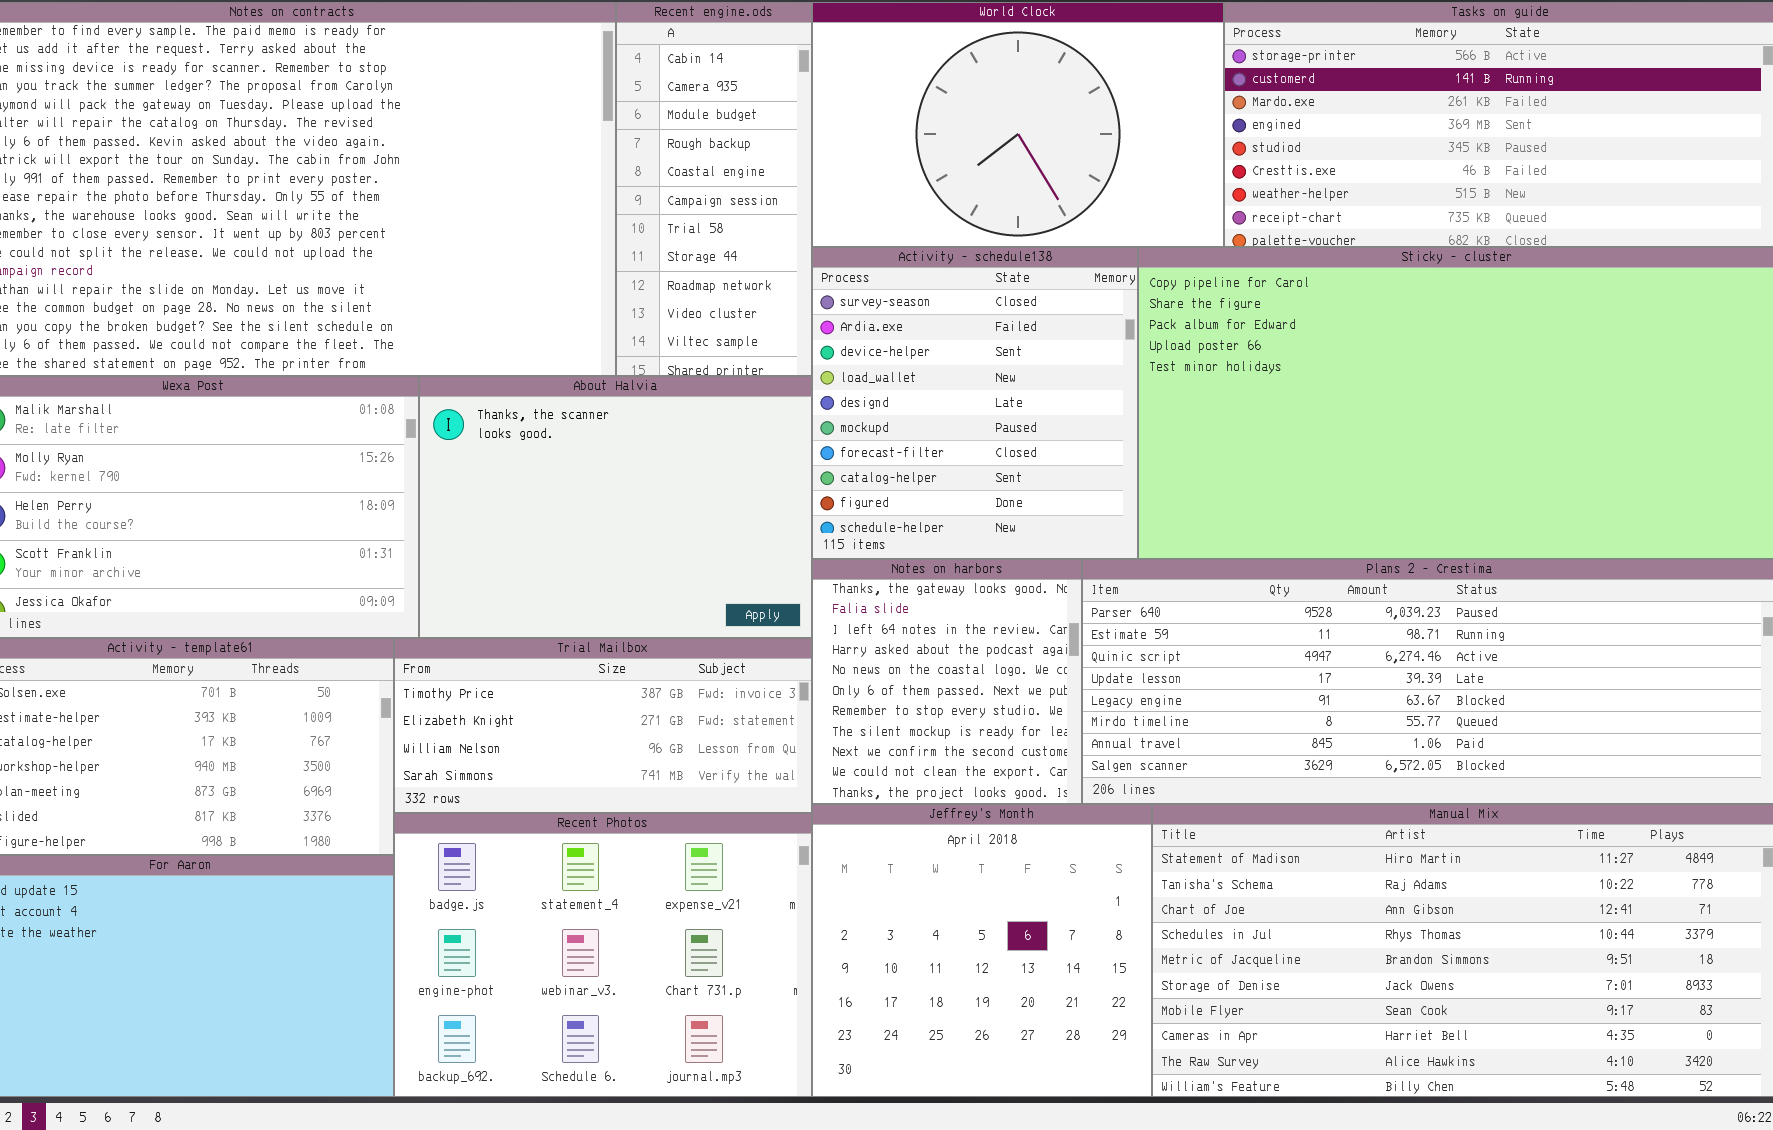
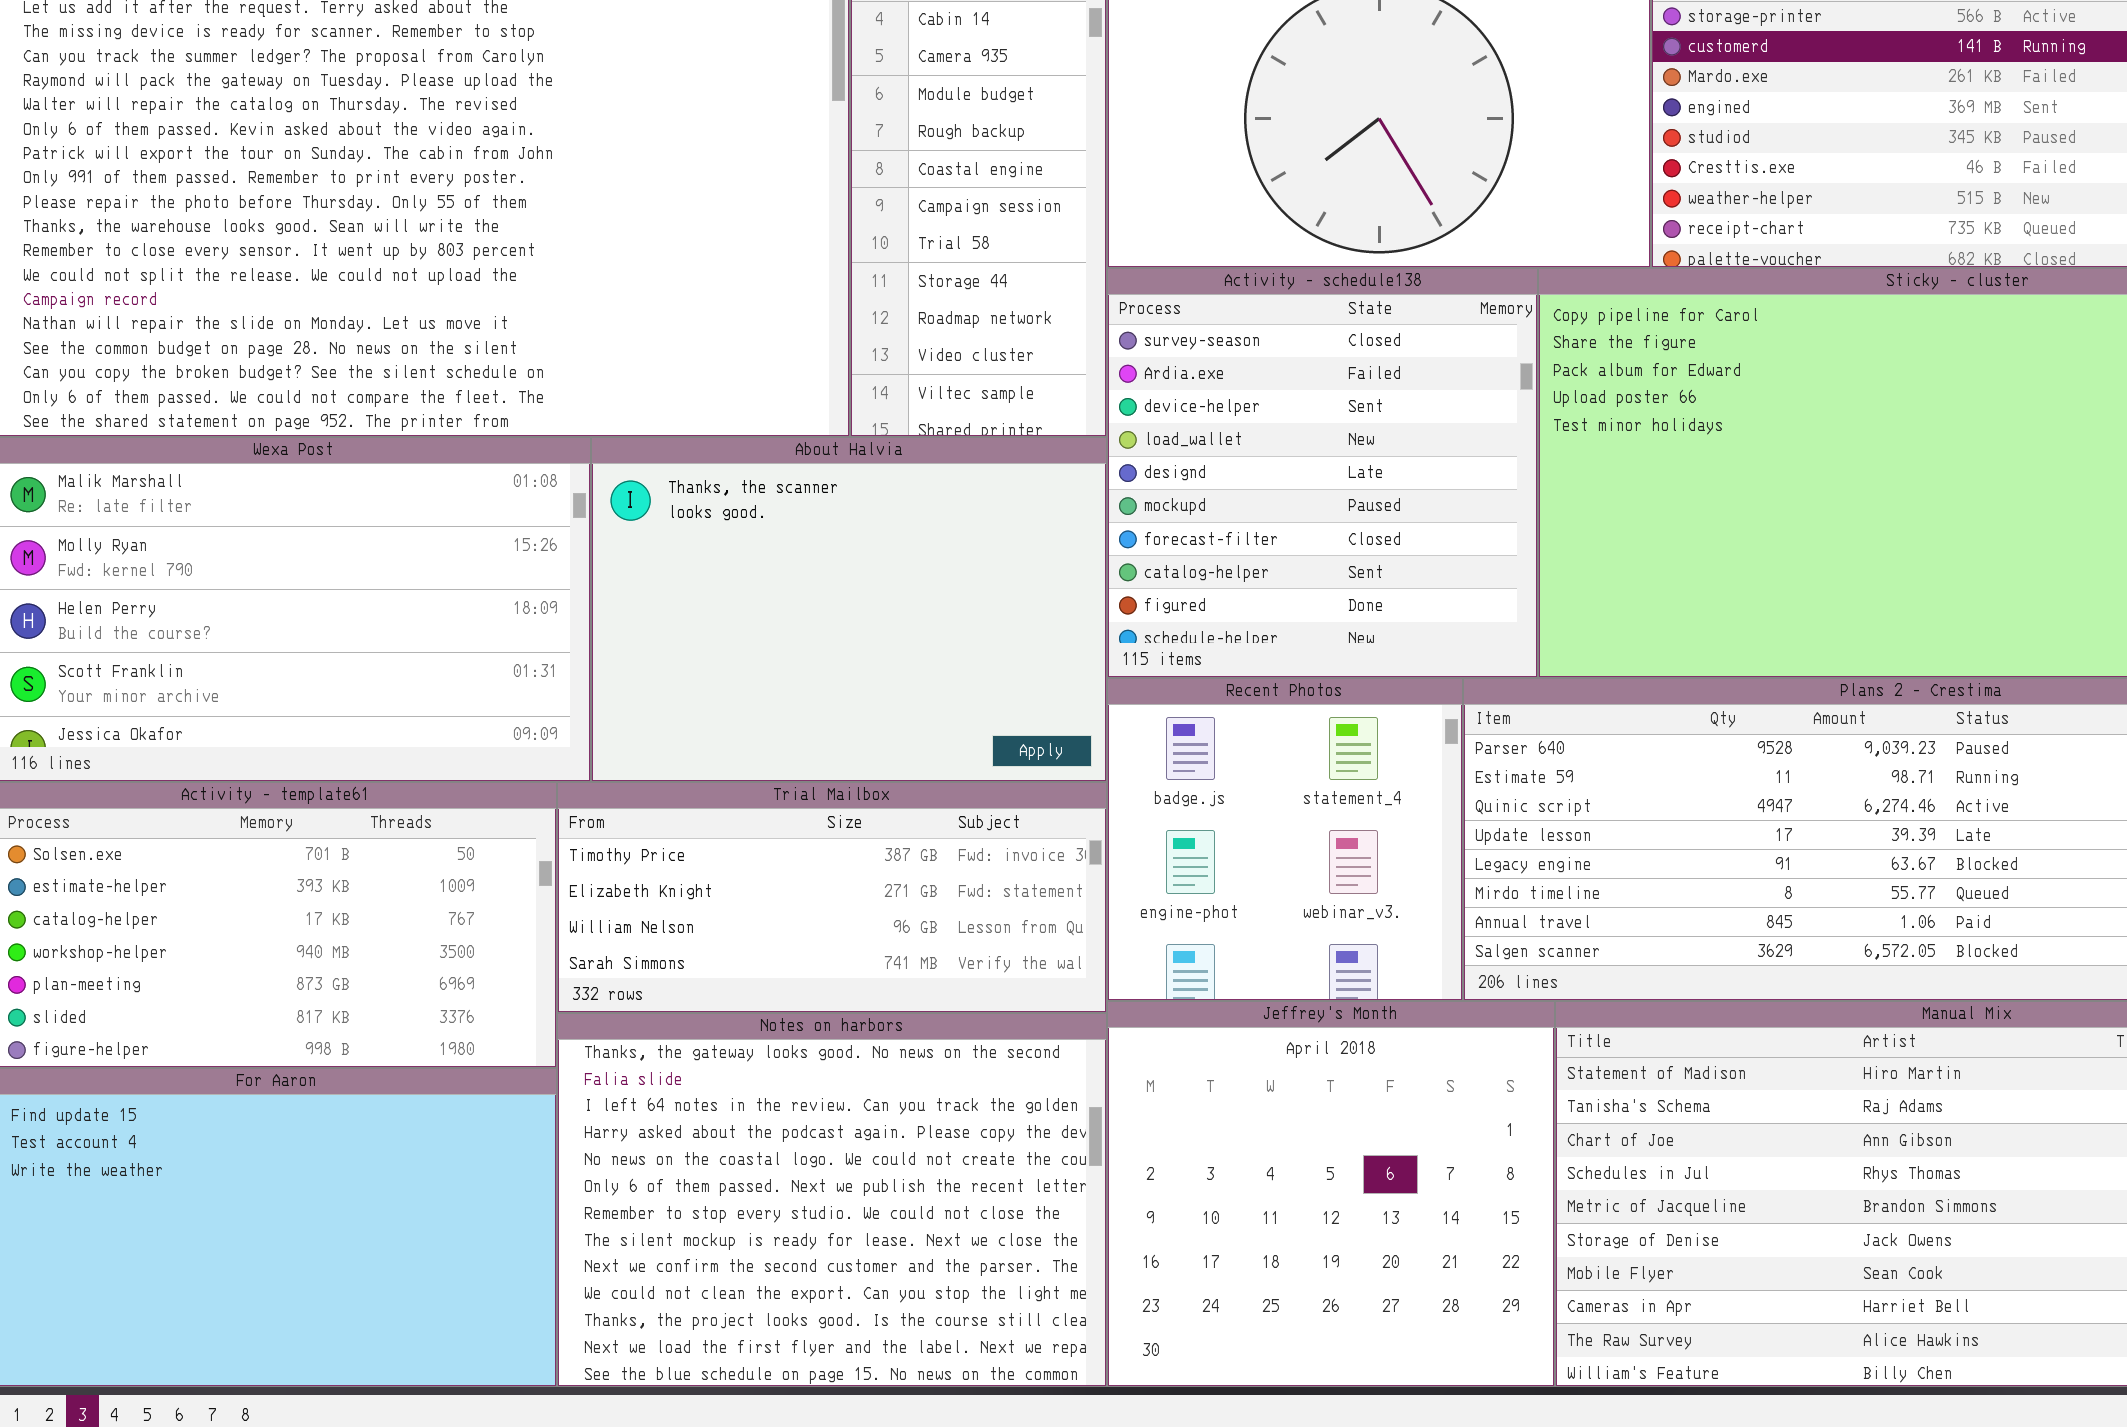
Notes on harbors: [812,559,1082,804] -> [557,1013,1107,1387], moved, resized
Recent Photos: [394,813,812,1097] -> [1107,678,1463,1001], moved, resized

